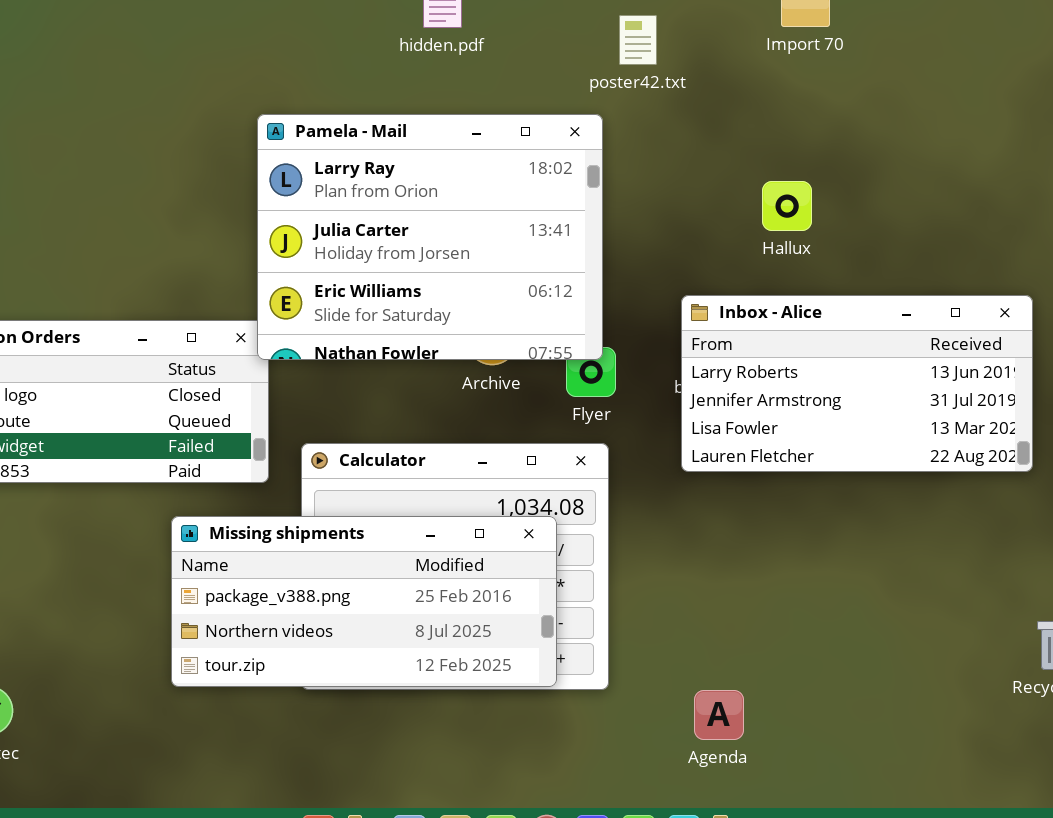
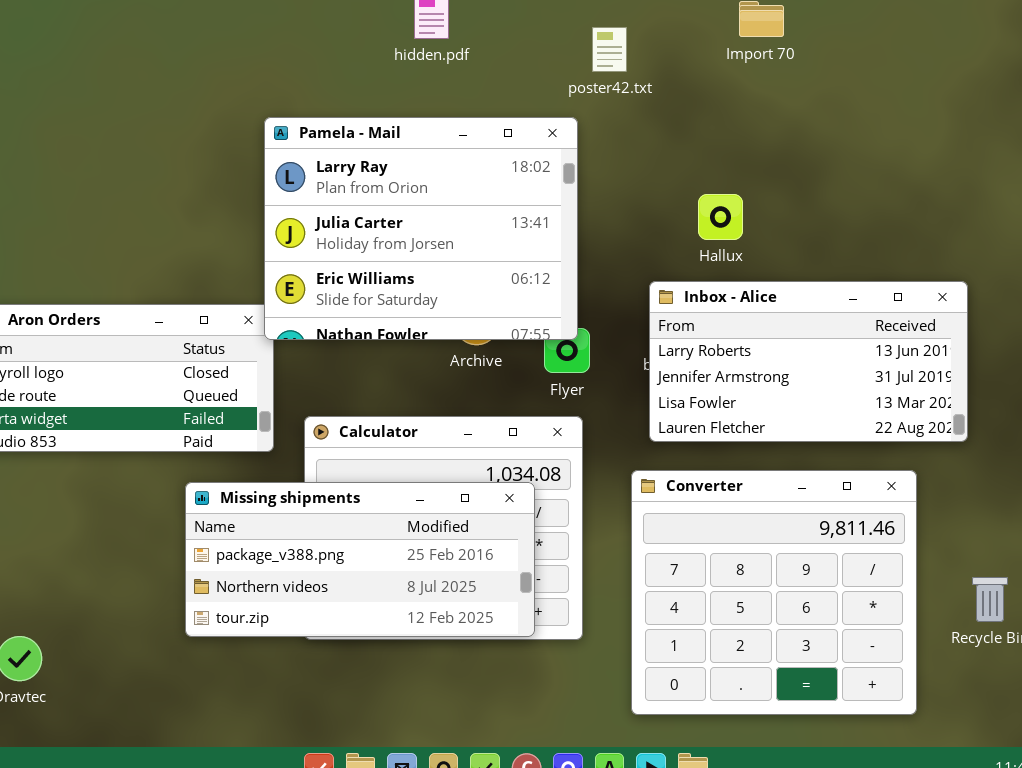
Hallux: [762,181,812,231] -> [698,194,743,240], moved
Converter: none -> [631,470,917,715], opened

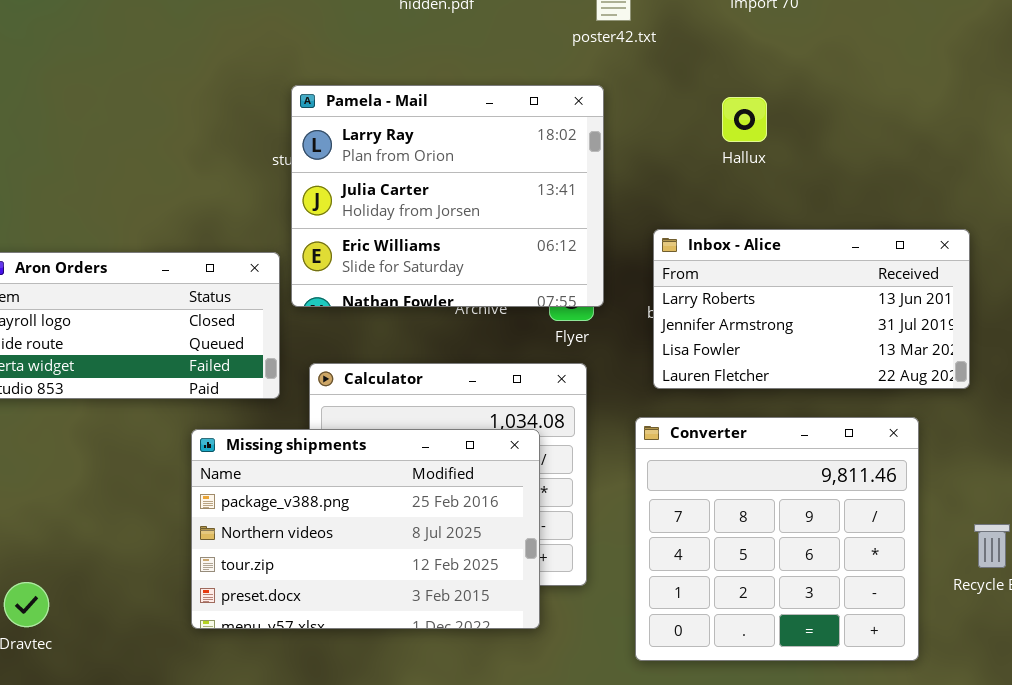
Pamela - Mail: [264,117,578,340] -> [291,85,604,307], moved
Hallux: [698,194,743,240] -> [722,97,767,142], moved
Missing shipments: [185,482,535,637] -> [191,429,540,629], resized

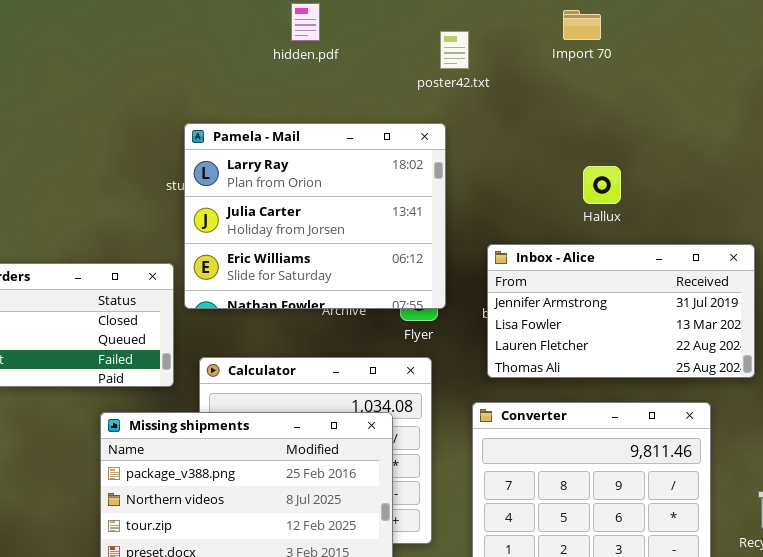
Hallux: [722,97,767,142] -> [583,166,621,204], moved
Inbox - Alice: [653,229,970,389] -> [487,244,755,378], scrolled down 1 row

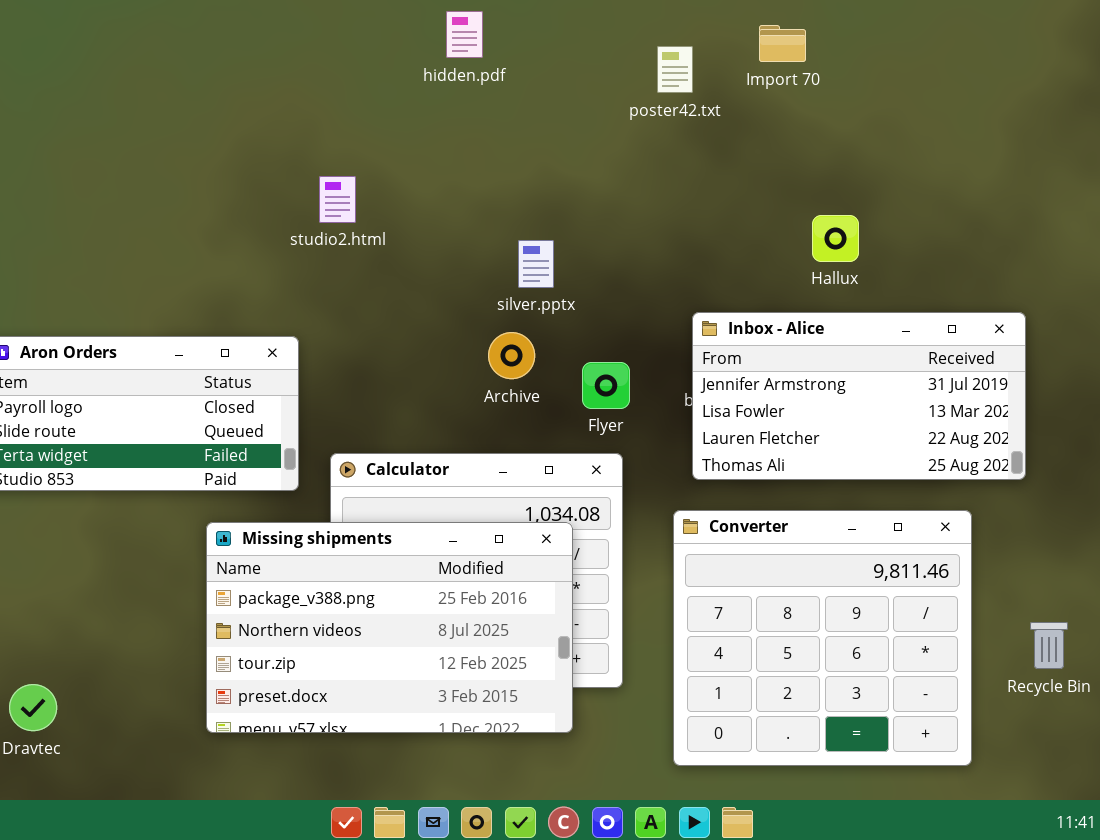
Import 70: [563,10,601,40] -> [759,25,806,62], moved
poster42.txt: [440,31,469,69] -> [657,46,693,93], moved
Pamela - Mail: [184,123,446,309] -> none, closed

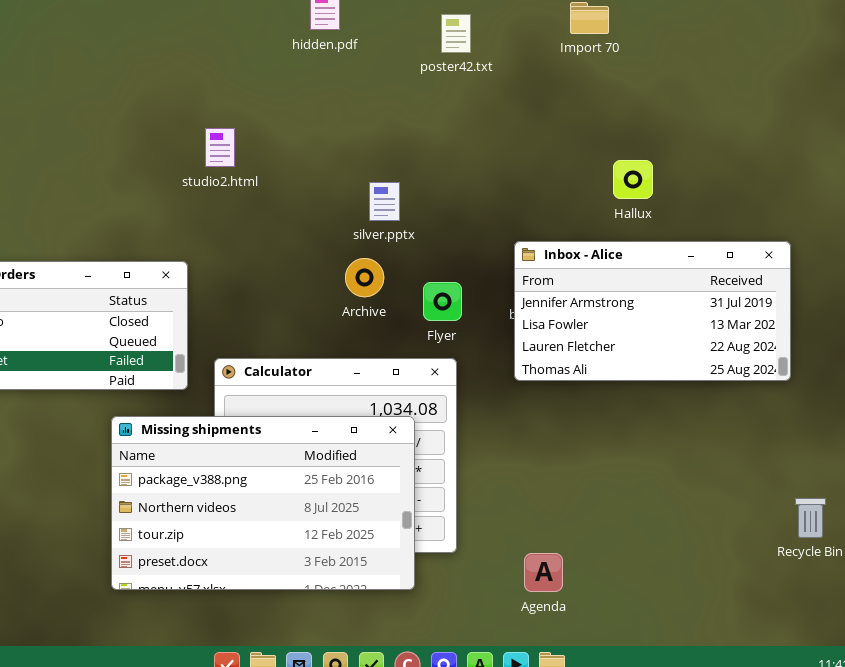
poster42.txt: [657,46,693,93] -> [441,14,471,53], moved
Converter: [673,510,972,766] -> none, closed

